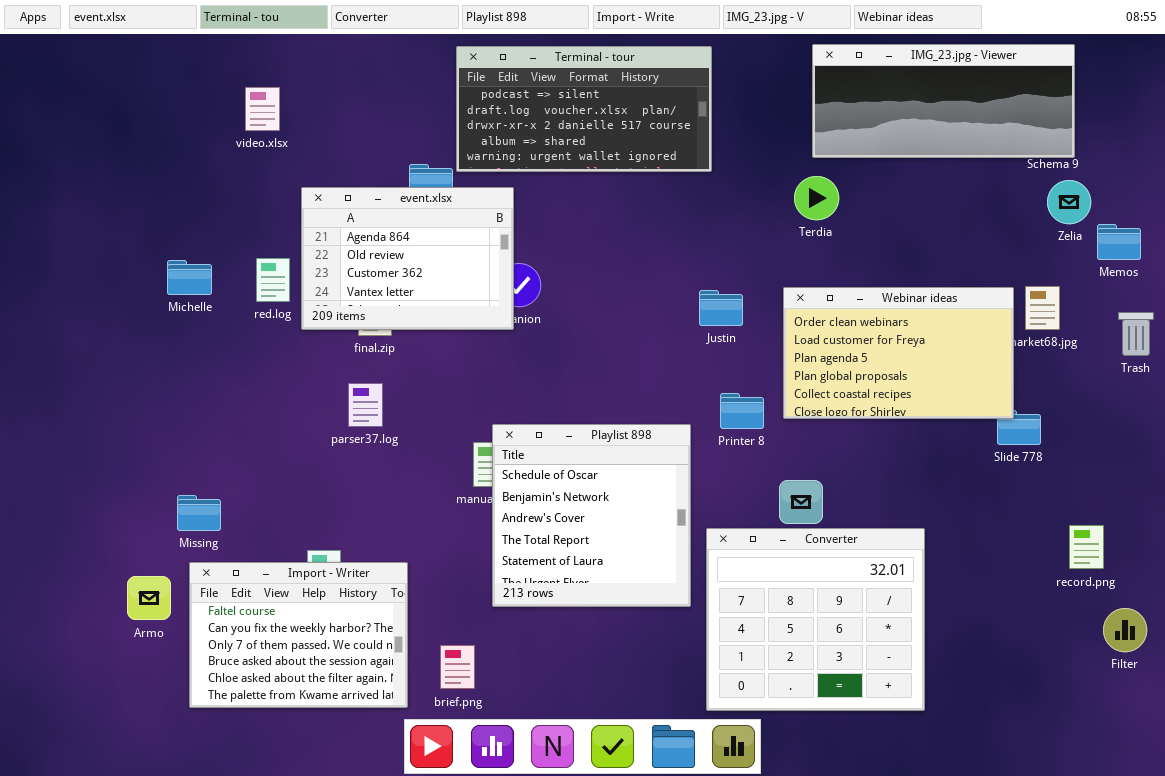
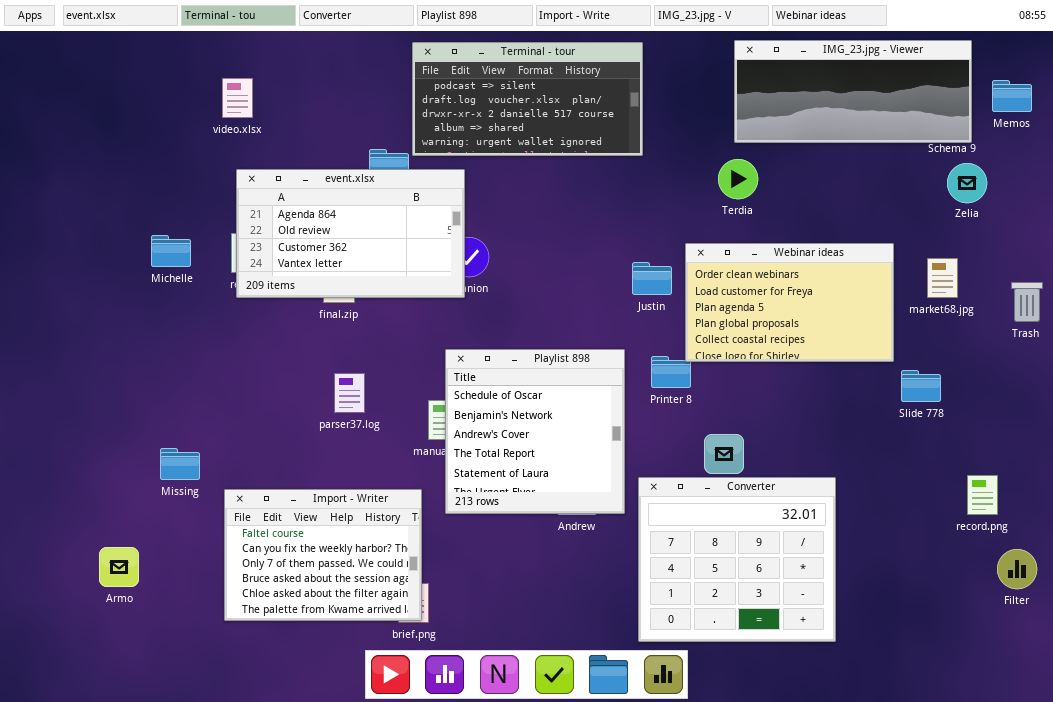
event.xlsx: [301,187,514,330] -> [236,169,465,298], resized
Memos: [1097,224,1141,260] -> [992,80,1032,112], moved
Webinar ideas: [783,287,1014,419] -> [685,243,894,362], moved
parser37.log: [348,383,383,427] -> [334,373,365,413], moved
Playlist 898: [492,424,691,607] -> [445,349,625,514], moved
Import - Writer: [189,562,408,708] -> [224,489,422,621], moved
Armo: [127,576,171,620] -> [99,547,139,587], moved

